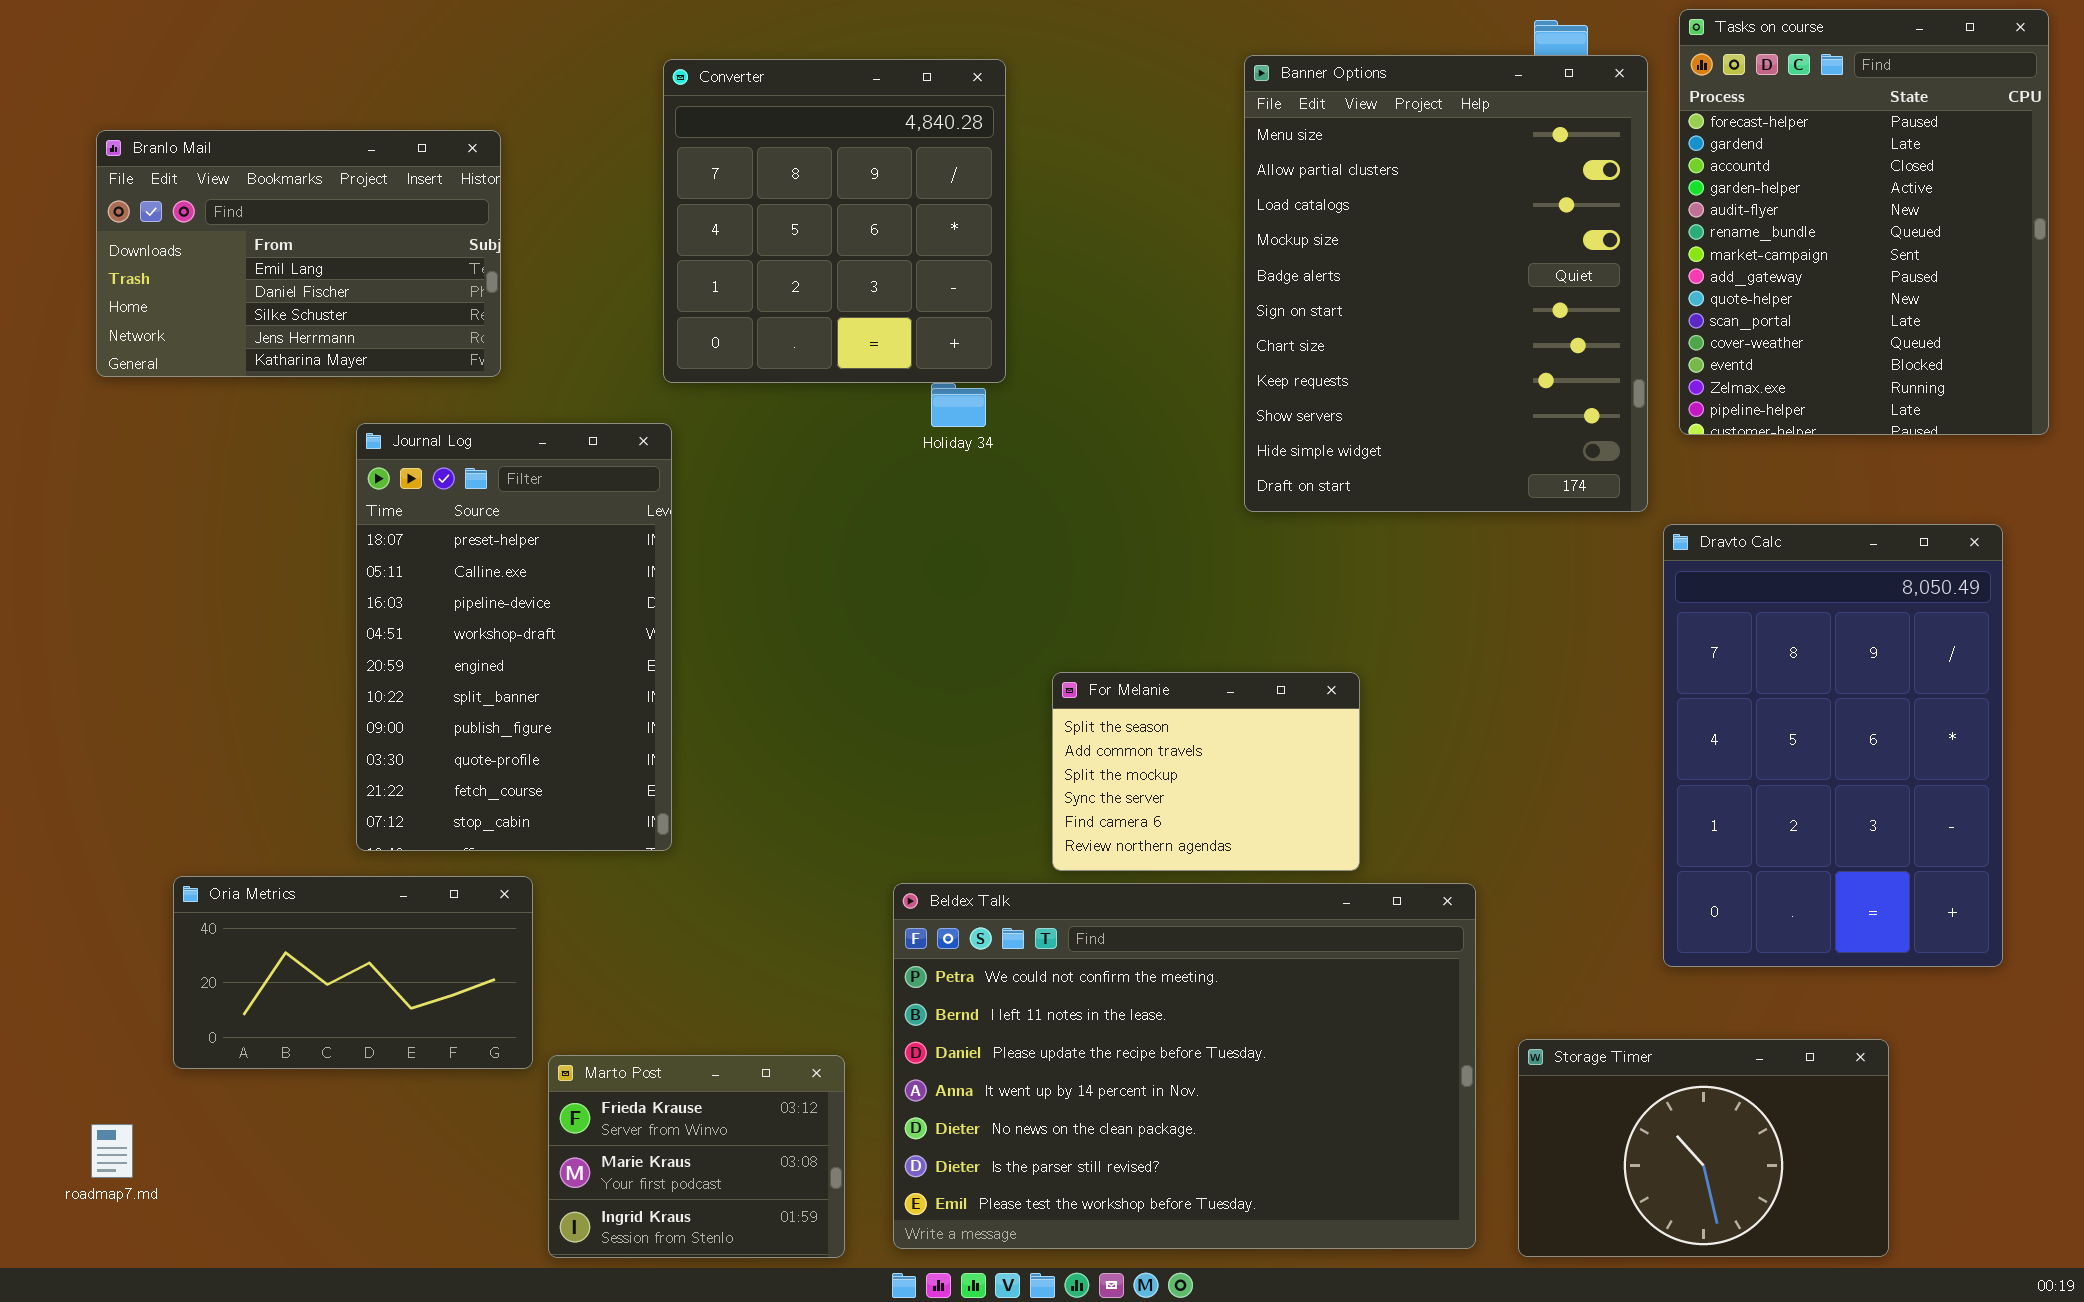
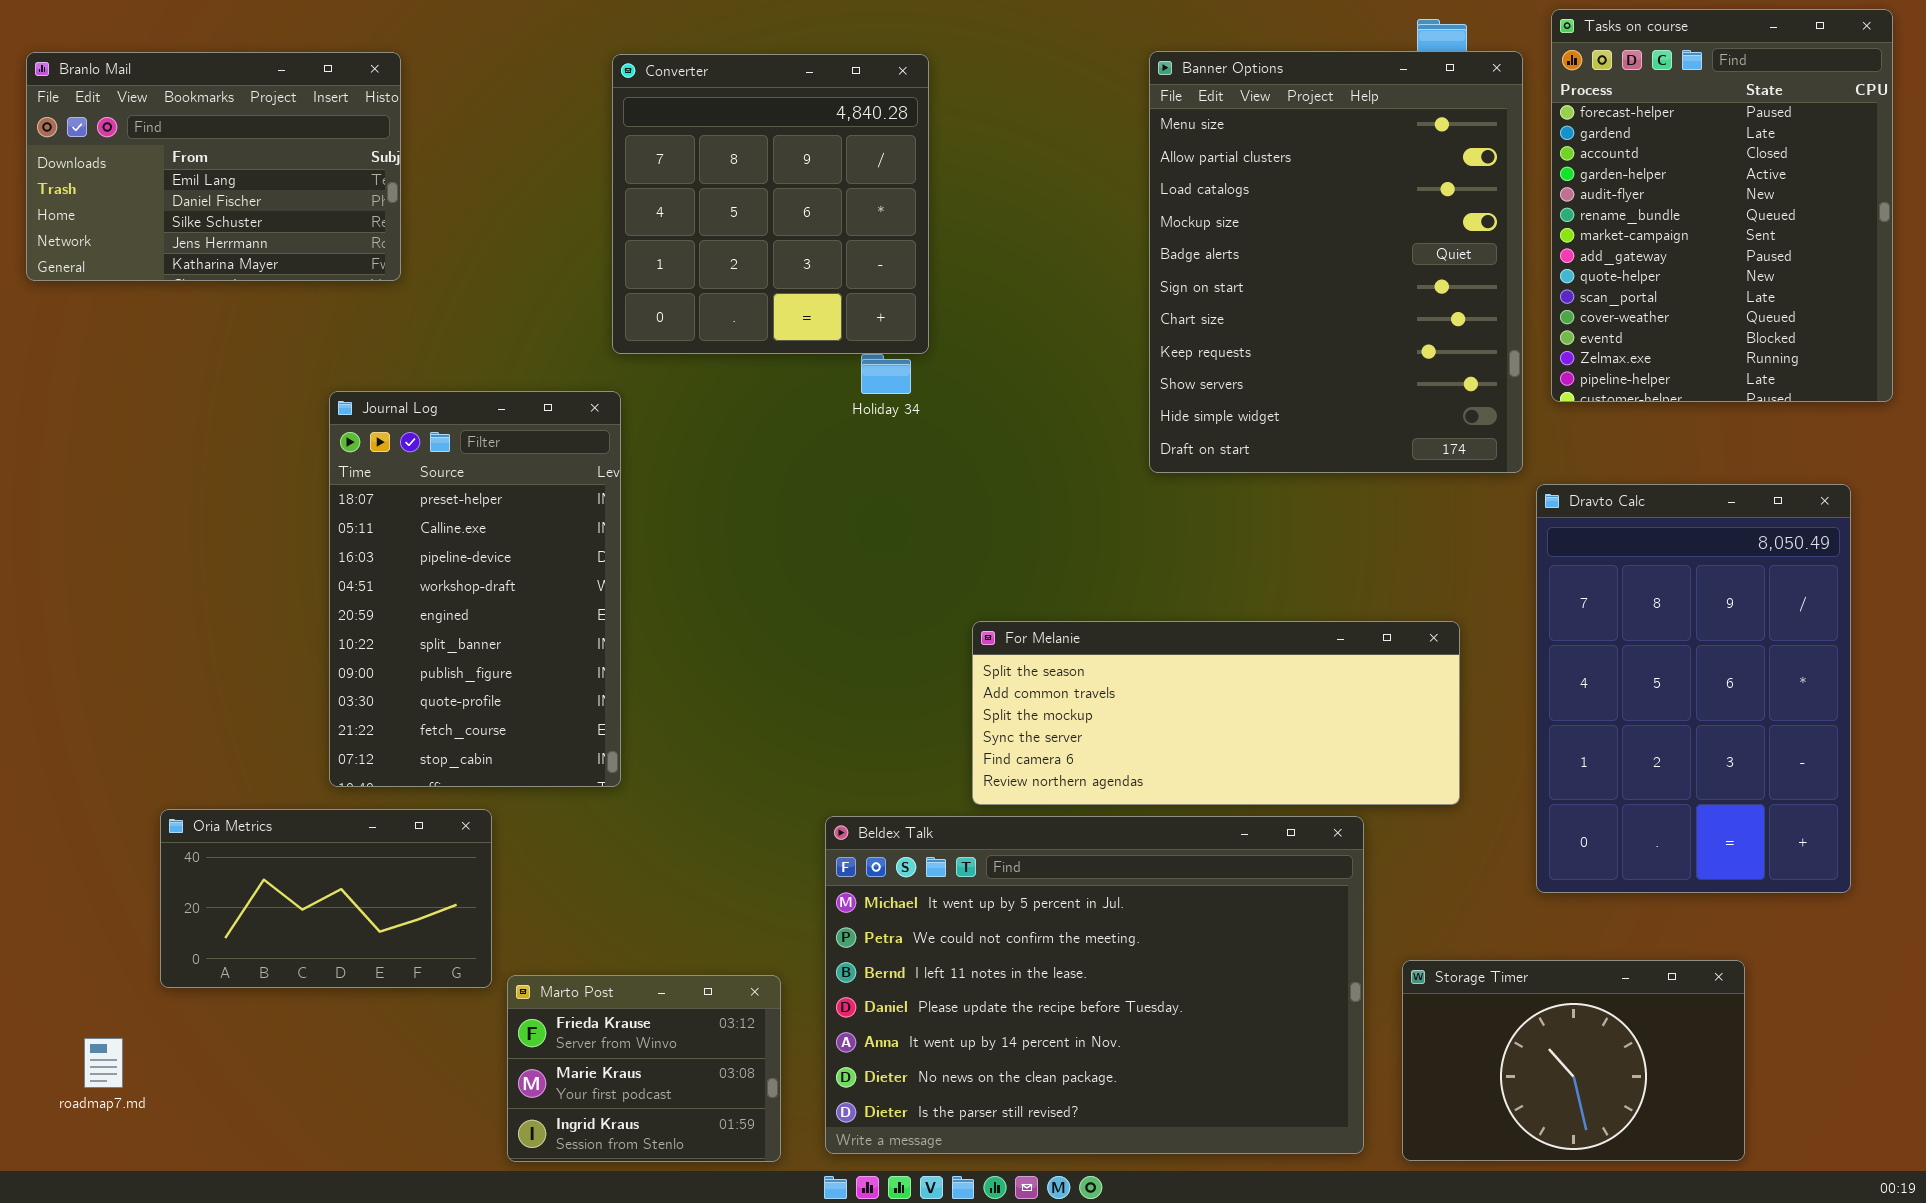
Branlo Mail: [96,130,501,377] -> [26,52,401,281], moved
For Melanie: [1052,672,1360,871] -> [972,621,1460,805], resized
Beldex Talk: [893,883,1476,1249] -> [825,816,1364,1154], scrolled up 1 row

